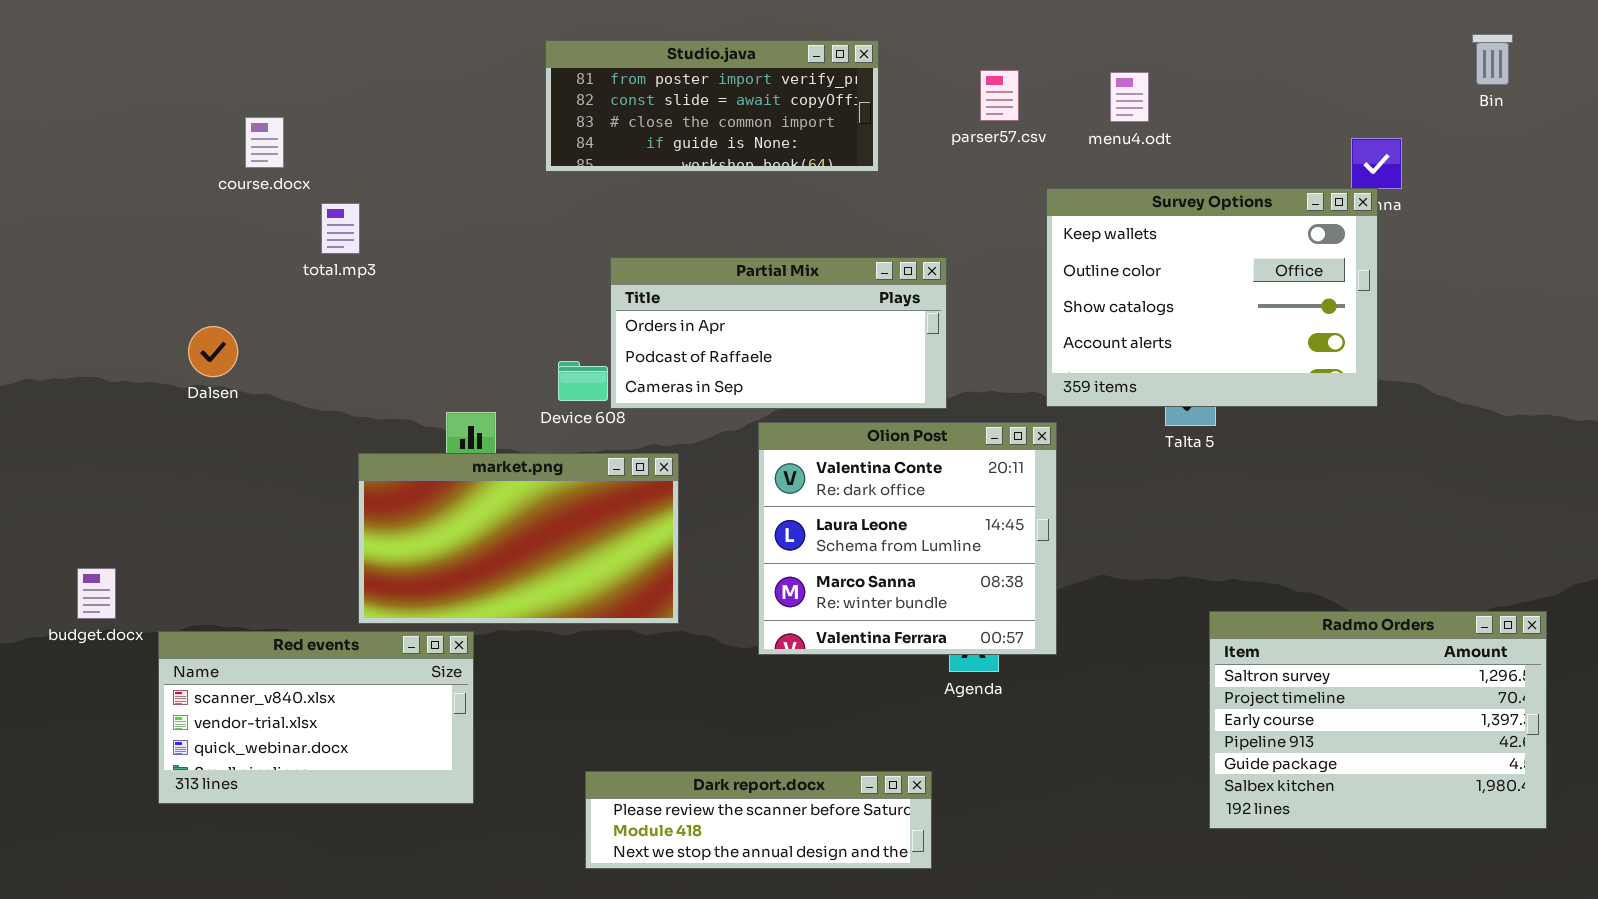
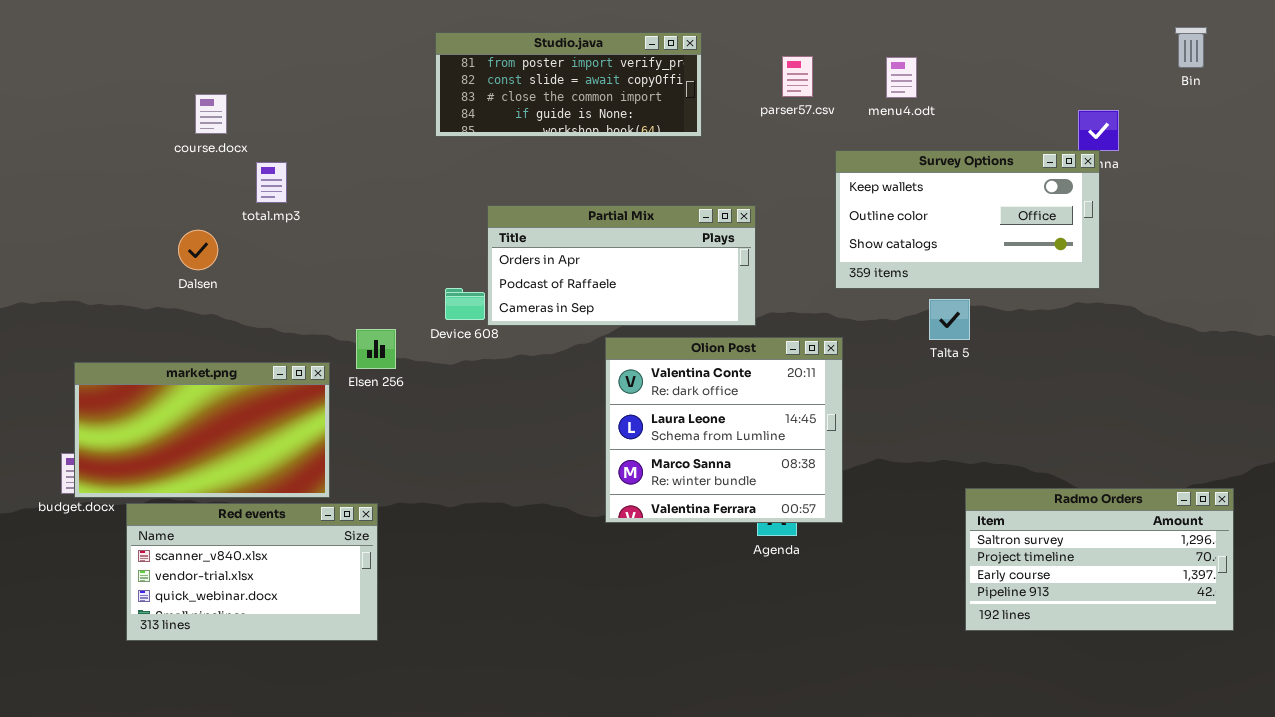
Survey Options: [1046,188,1378,407] -> [835,150,1100,289], resized
Dalsen: [188,326,238,377] -> [178,230,218,270], moved
market.png: [358,453,679,624] -> [74,362,330,498], moved
Radmo Orders: [1209,611,1547,829] -> [965,488,1234,631], resized
Dark report.docx: [585,771,932,869] -> none, closed

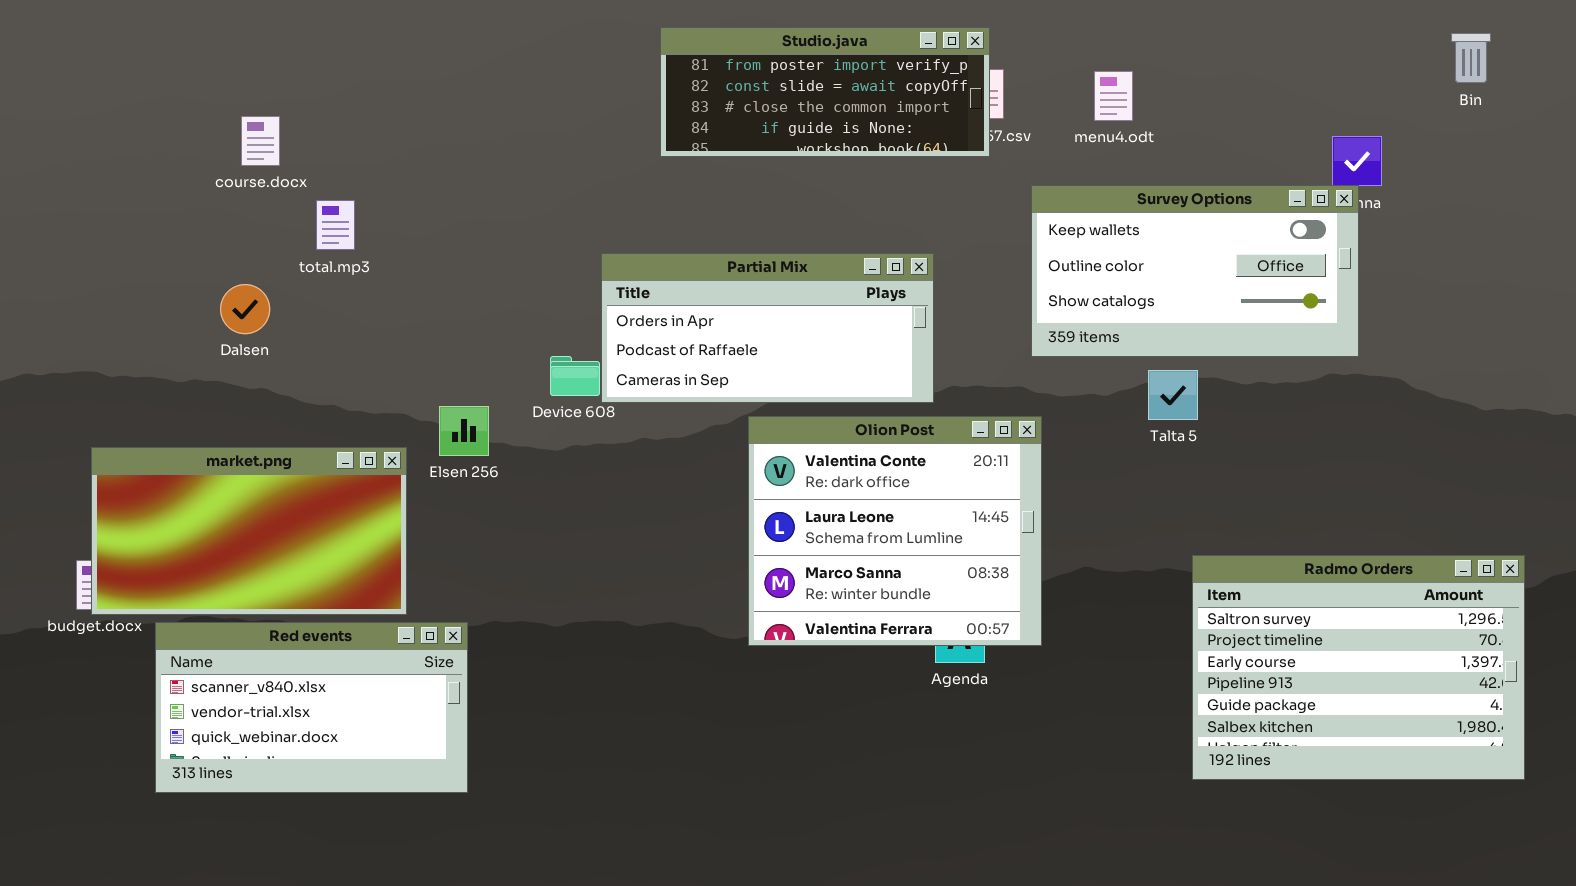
Studio.java: [435,32,702,137] -> [660,27,990,157], moved
Radmo Orders: [965,488,1234,631] -> [1192,555,1525,780], resized

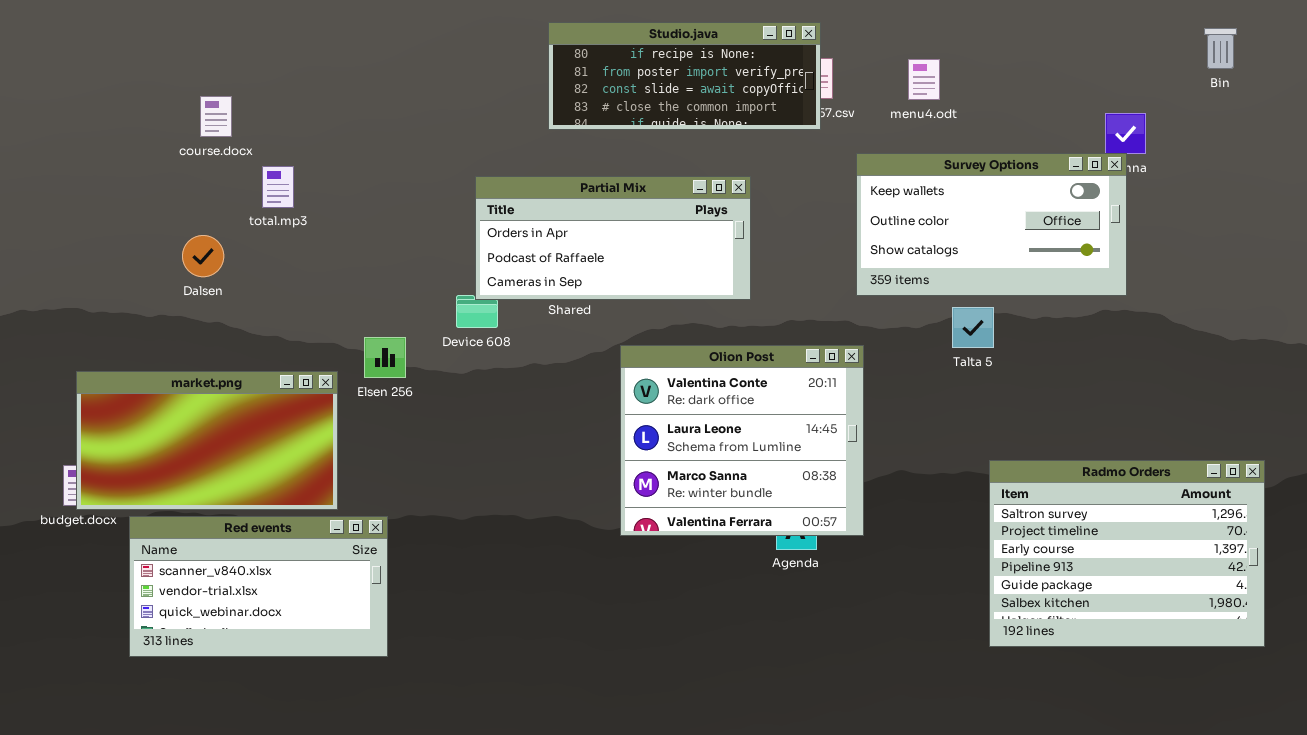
Studio.java: [660,27,990,157] -> [548,22,821,130], scrolled up 1 row
Partial Mix: [601,253,934,403] -> [475,176,751,300], moved

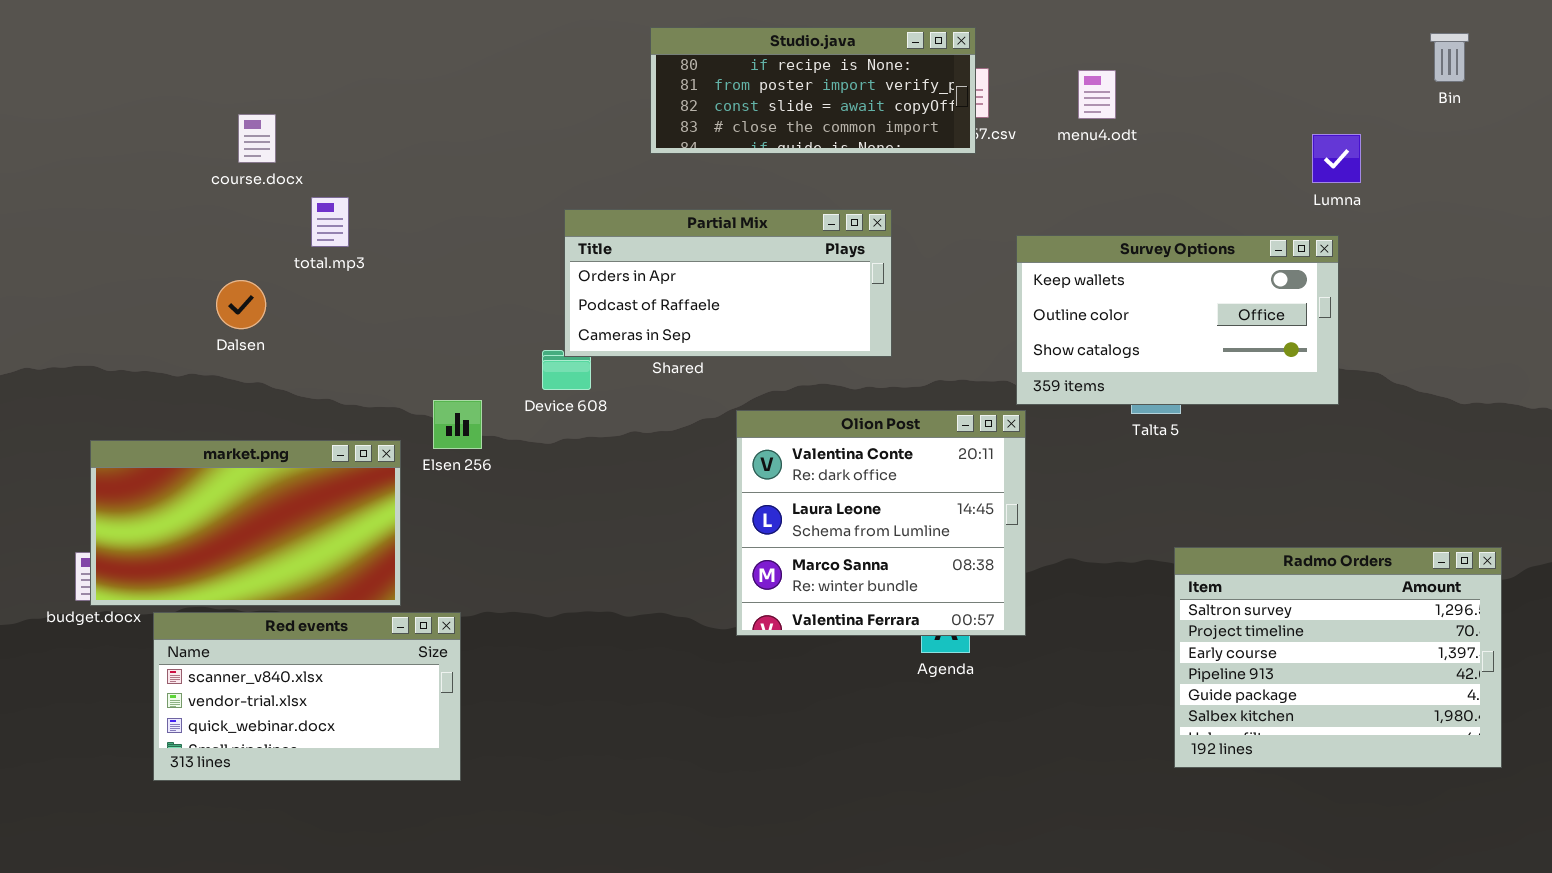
Survey Options: [856,153,1127,296] -> [1016,235,1339,405], moved

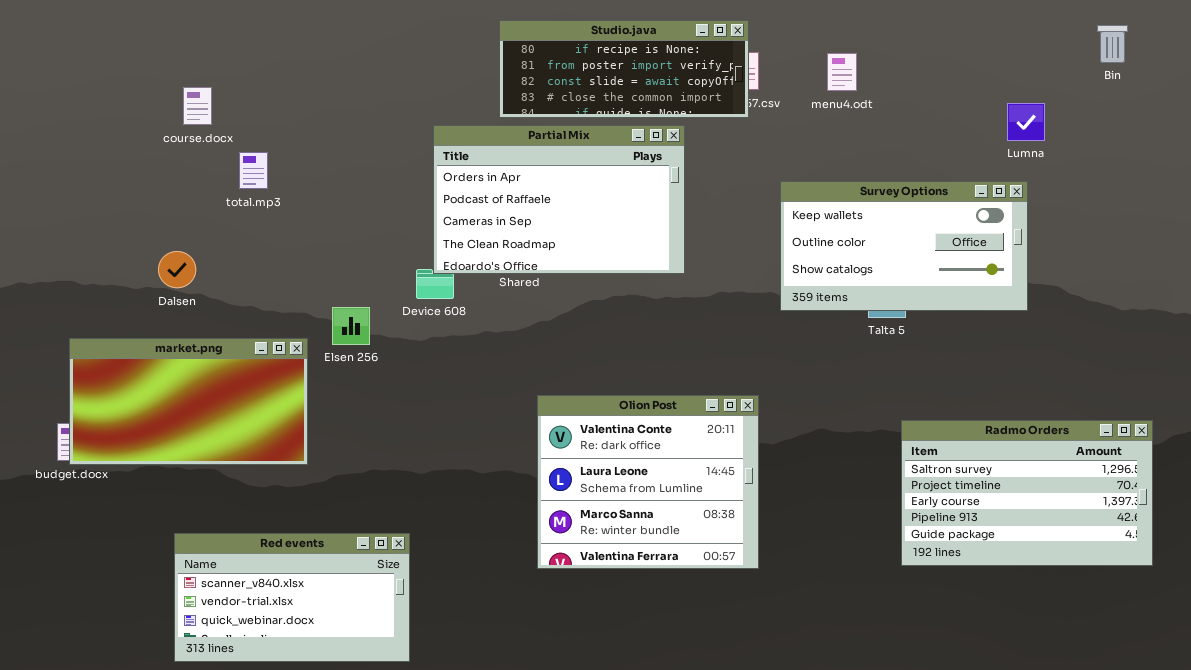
Partial Mix: [564,209,892,357] -> [433,125,685,274], resized
Dalsen: [216,280,266,329] -> [158,251,196,288], moved
Olion Post: [736,410,1026,636] -> [537,395,759,569], moved
Radmo Orders: [1174,547,1502,768] -> [901,420,1153,566], resized
Red events: [153,612,461,781] -> [174,533,410,662], moved

